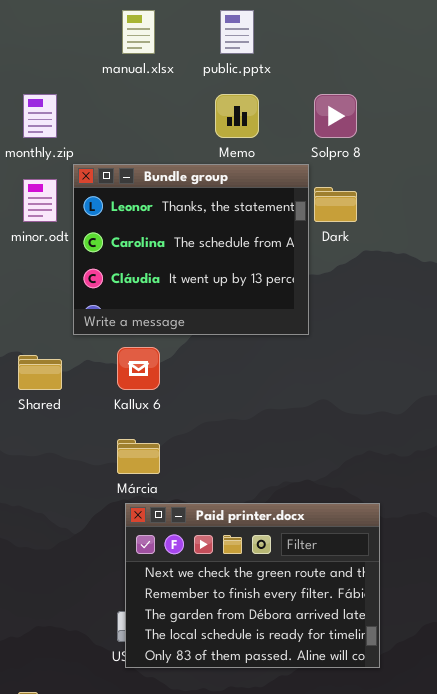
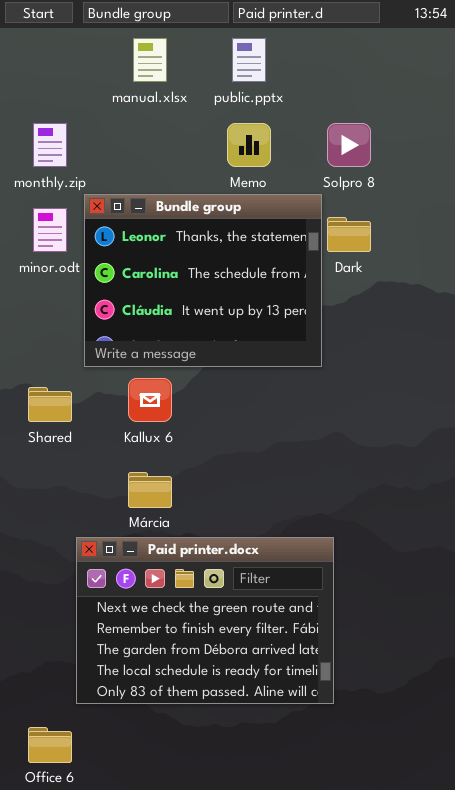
Paid printer.docx: [125,503,380,668] -> [76,537,334,704], moved

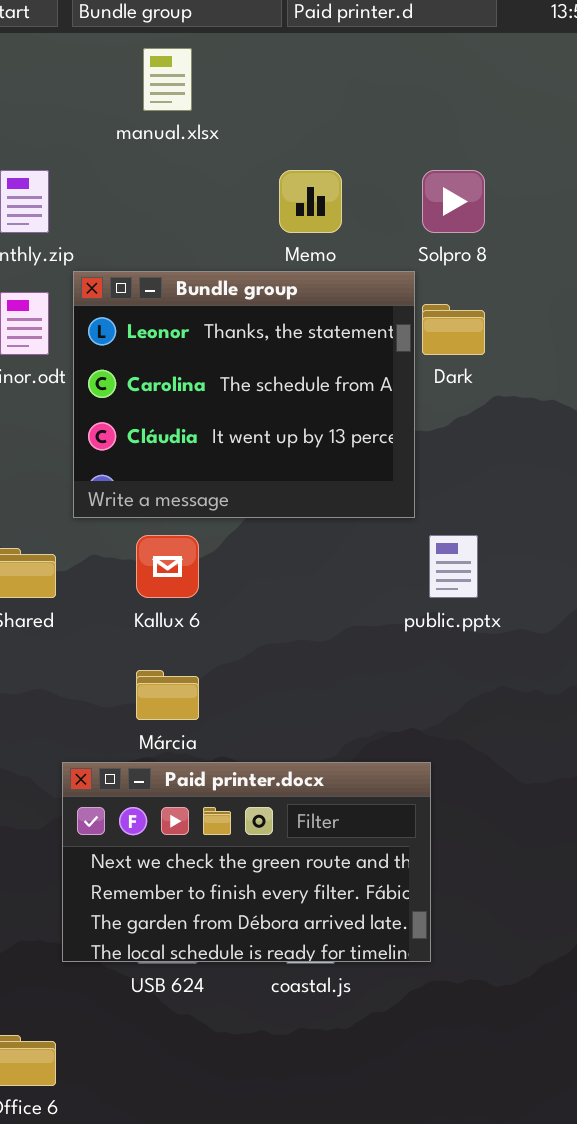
public.pptx: [232,38,266,82] -> [429,535,478,598], moved
Paid printer.docx: [76,537,334,704] -> [62,762,431,962], resized

